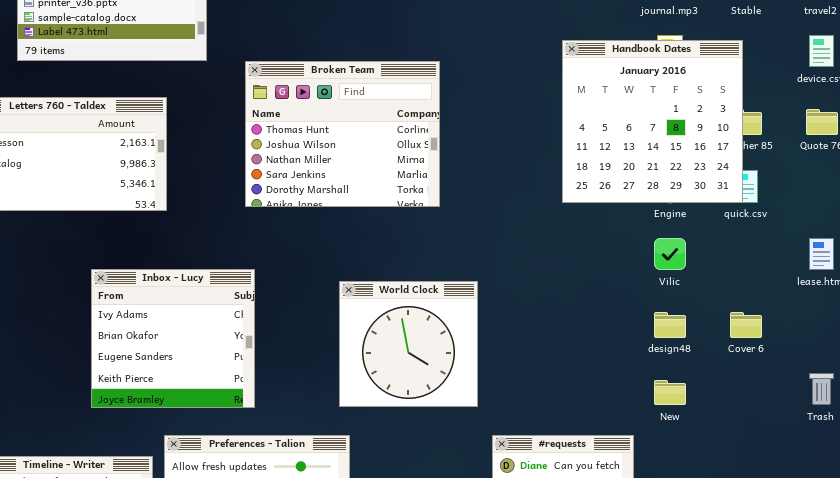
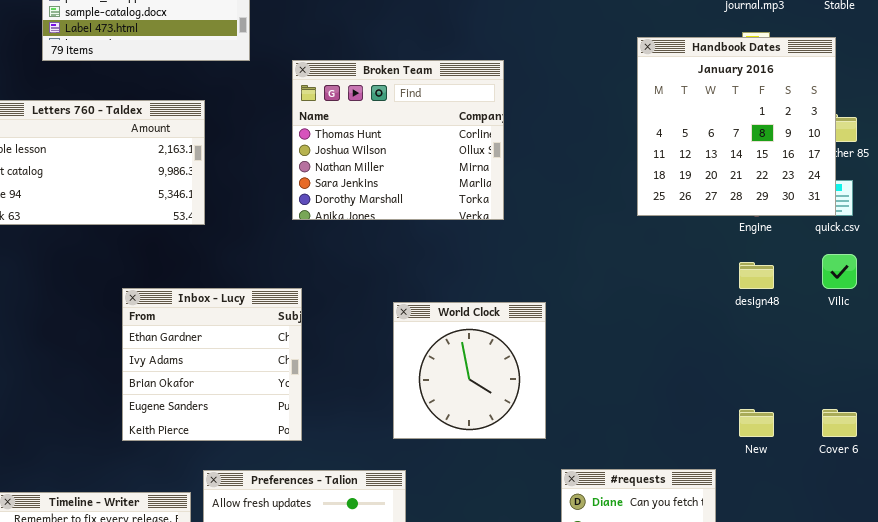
Vilic: [654,238,686,270] -> [822,254,857,289], moved
Inbox - Lucy: [91,269,255,408] -> [122,288,302,441], scrolled up 1 row
design48: [654,312,686,338] -> [739,262,774,289], moved
Cover 6: [730,312,762,338] -> [822,409,857,437], moved

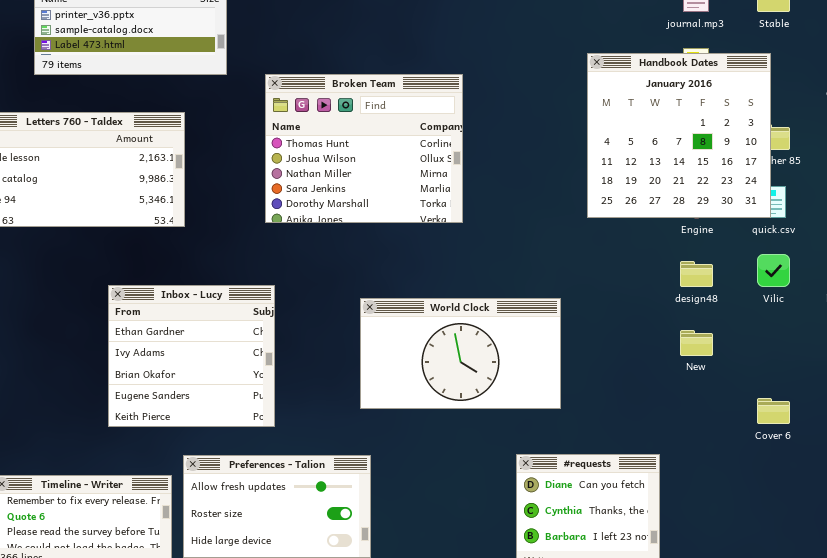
World Clock: [393,302,546,439] -> [360,298,561,409], resized
New: [739,409,774,437] -> [680,330,713,356], moved

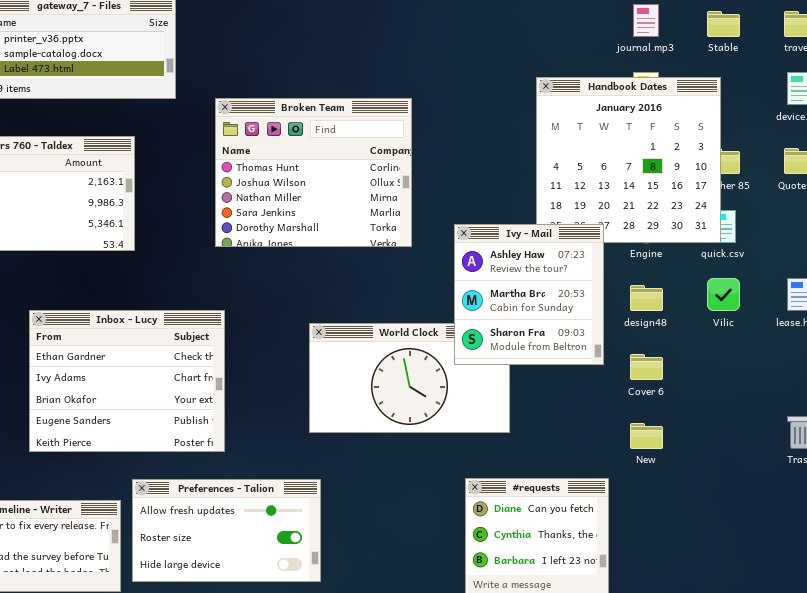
Ivy - Mail: none -> [454,224,604,365], opened
Inbox - Lucy: [108,285,275,427] -> [29,310,225,452], resized
New: [680,330,713,356] -> [630,423,663,449], moved
Cover 6: [757,398,790,424] -> [630,354,663,380], moved

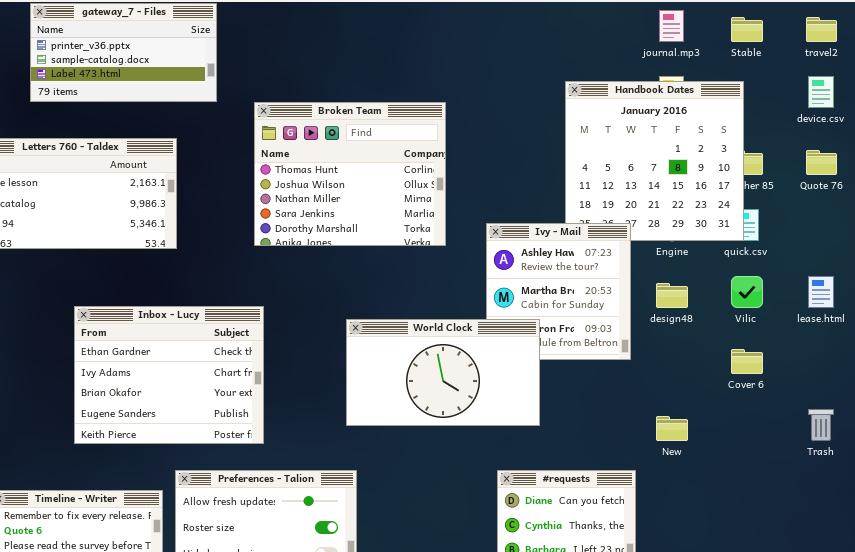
World Clock: [309,323,510,433] -> [346,319,540,426], raised
Cover 6: [630,354,663,380] -> [731,349,763,374], moved

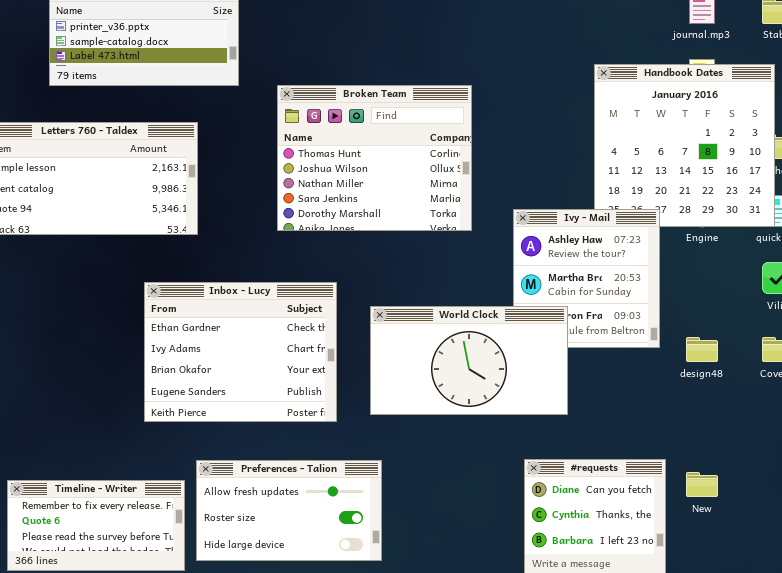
design48: [656,283,688,308] -> [686,337,718,362], moved
Inbox - Lucy: [74,306,264,444] -> [144,282,337,422], moved
New: [656,416,688,441] -> [686,472,718,497], moved

